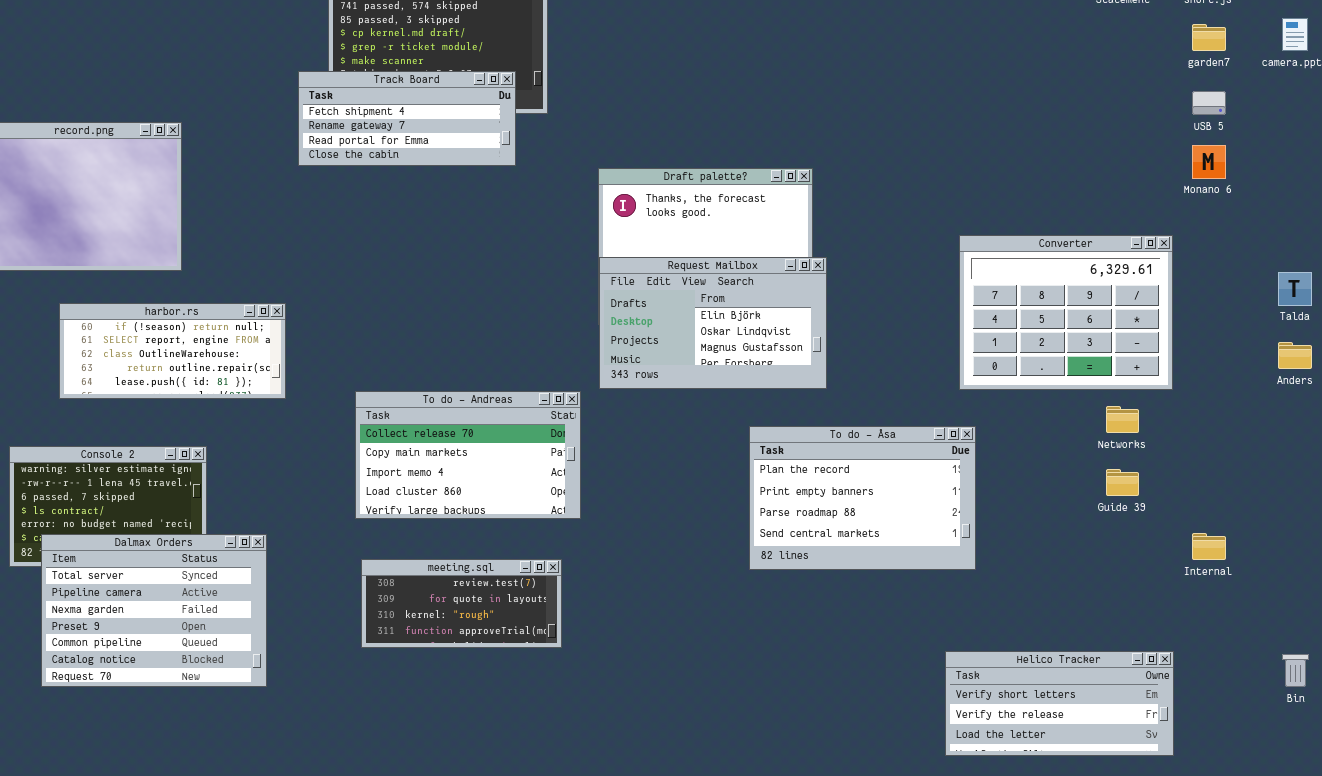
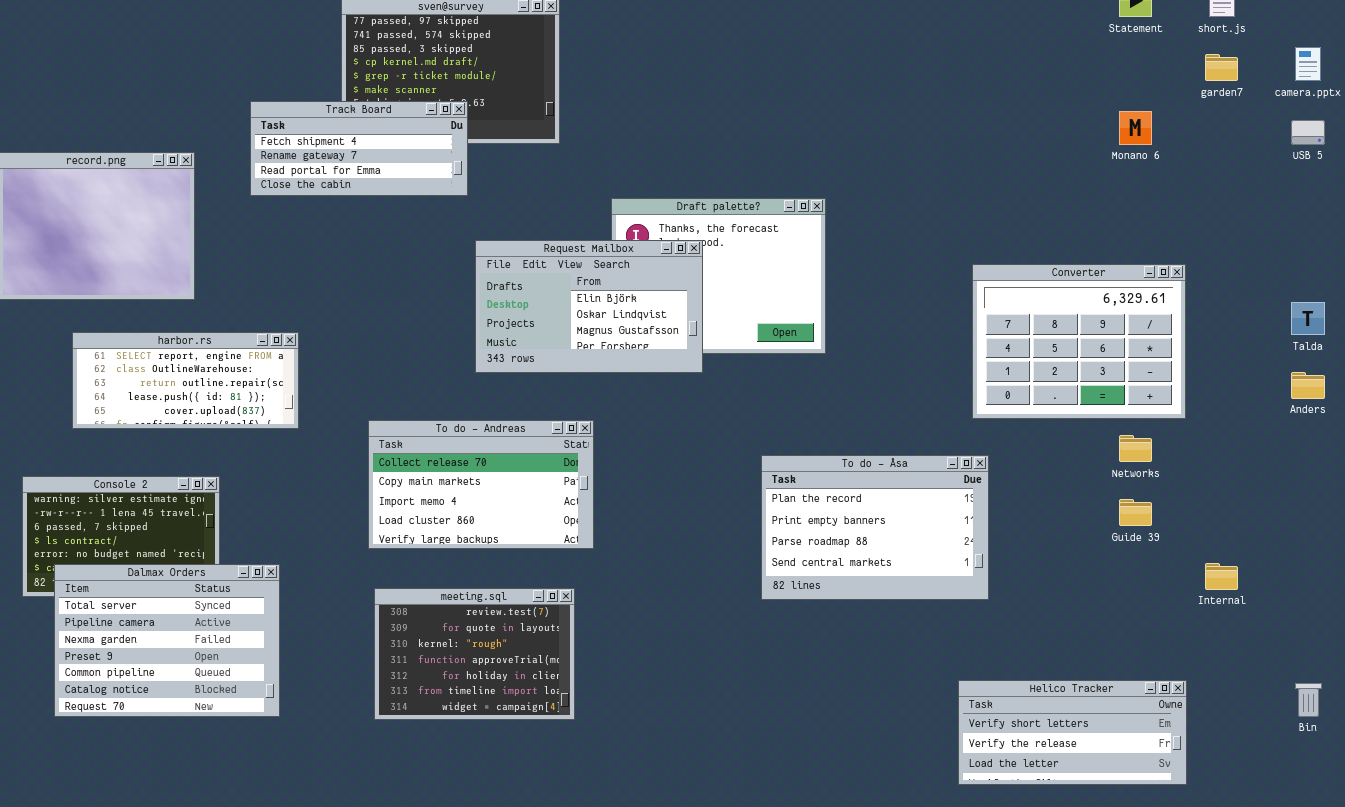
Track Board: [298,71,516,166] -> [250,101,468,196], moved
USB 5: [1192,91,1226,115] -> [1291,120,1325,145], moved
Monano 6: [1192,145,1226,179] -> [1119,111,1152,145], moved
Request Mailbox: [599,257,827,389] -> [475,240,703,373], moved
harbor.rs: [59,303,286,399] -> [72,332,299,429], scrolled down 1 row
meeting.sql: [361,559,562,648] -> [374,588,575,720], resized

